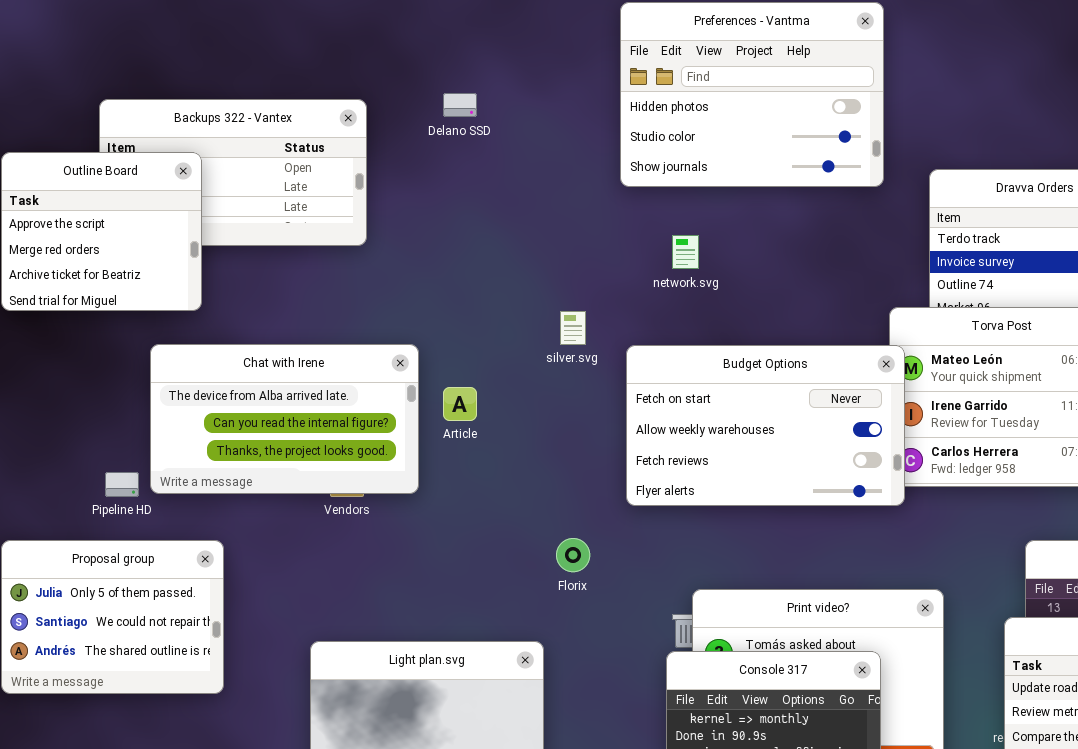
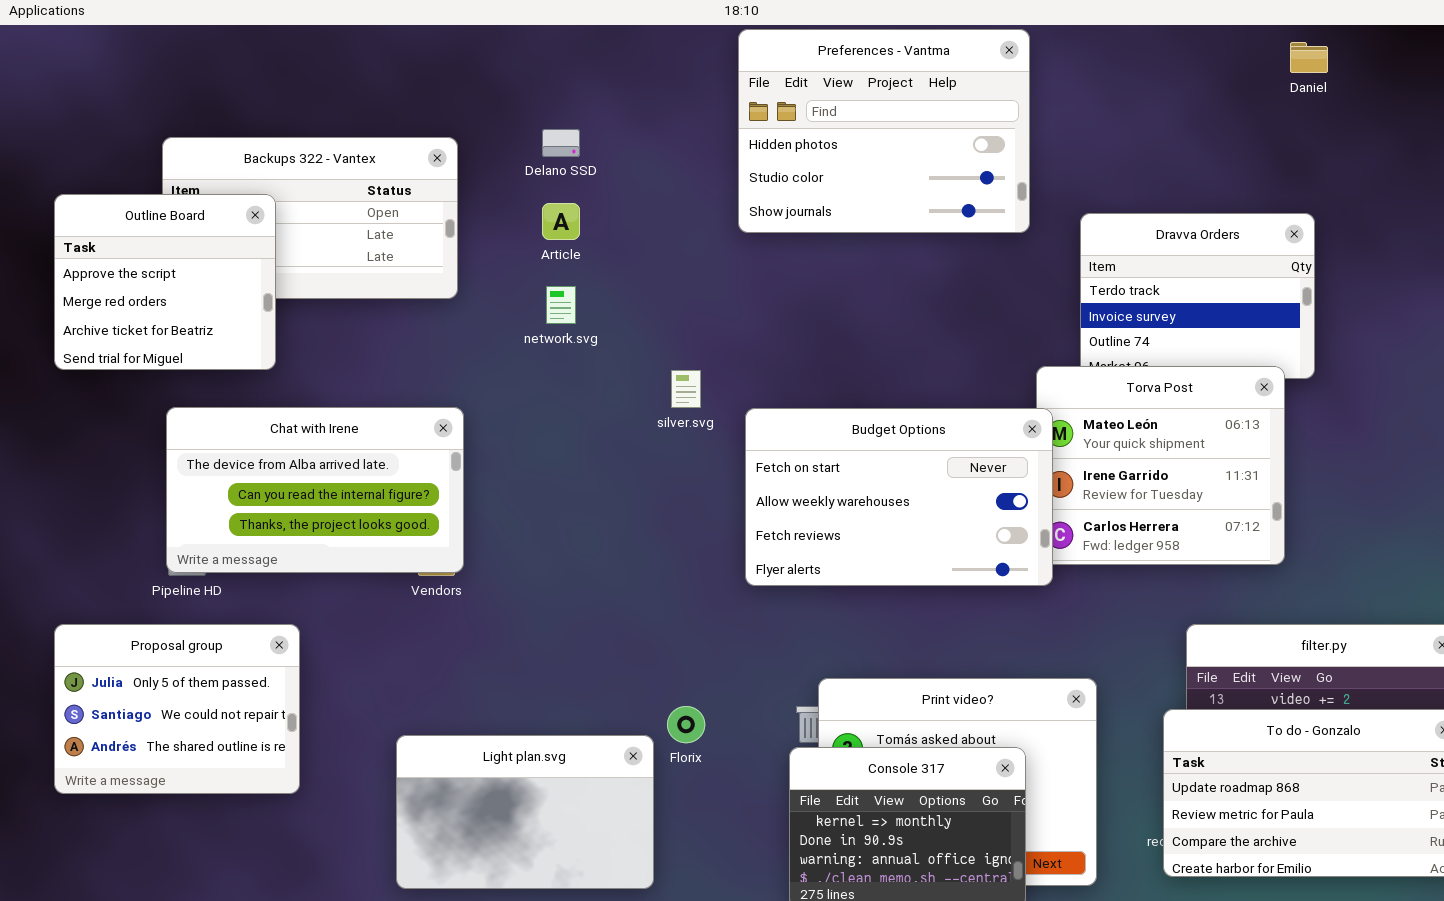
network.svg: [672,235,699,269] -> [546,286,576,324], moved
Chat with Irene: [150,344,419,494] -> [166,407,464,573], moved
Article: [443,387,477,421] -> [542,203,580,240], moved
Florix: [556,538,590,572] -> [667,706,705,743], moved

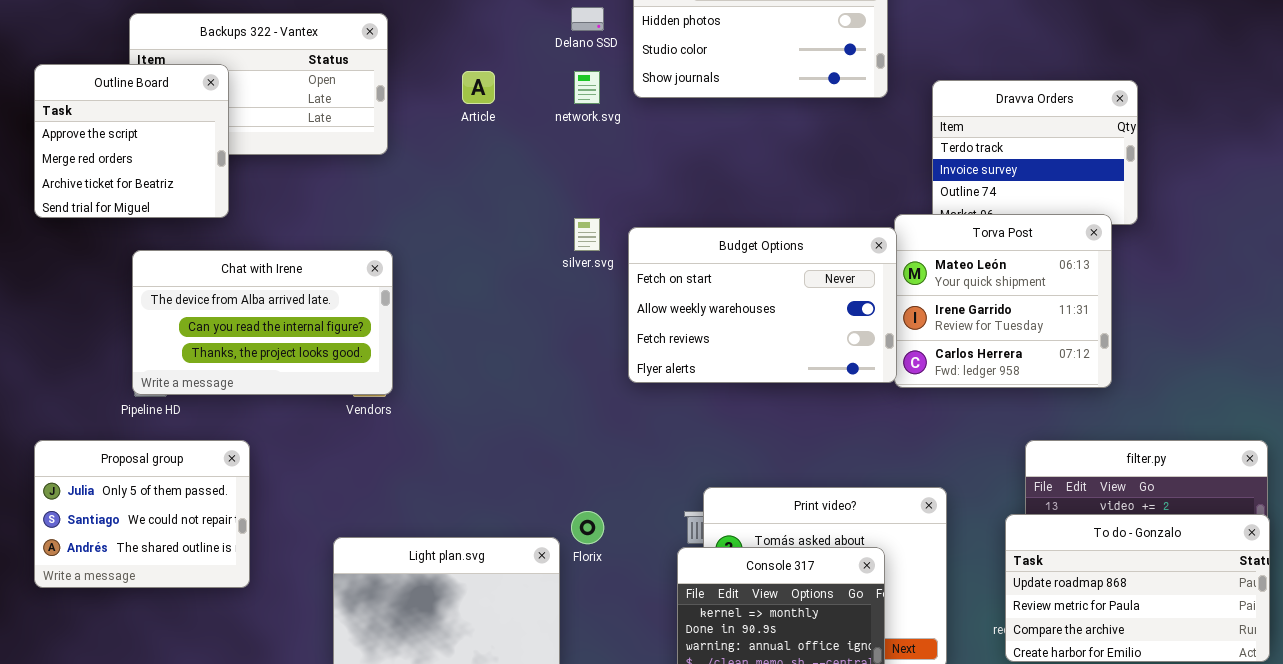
Delano SSD: [542,129,580,157] -> [571,7,604,31], moved
network.svg: [546,286,576,324] -> [574,71,600,104], moved
Budget Options: [745,408,1053,586] -> [628,227,897,383], moved

